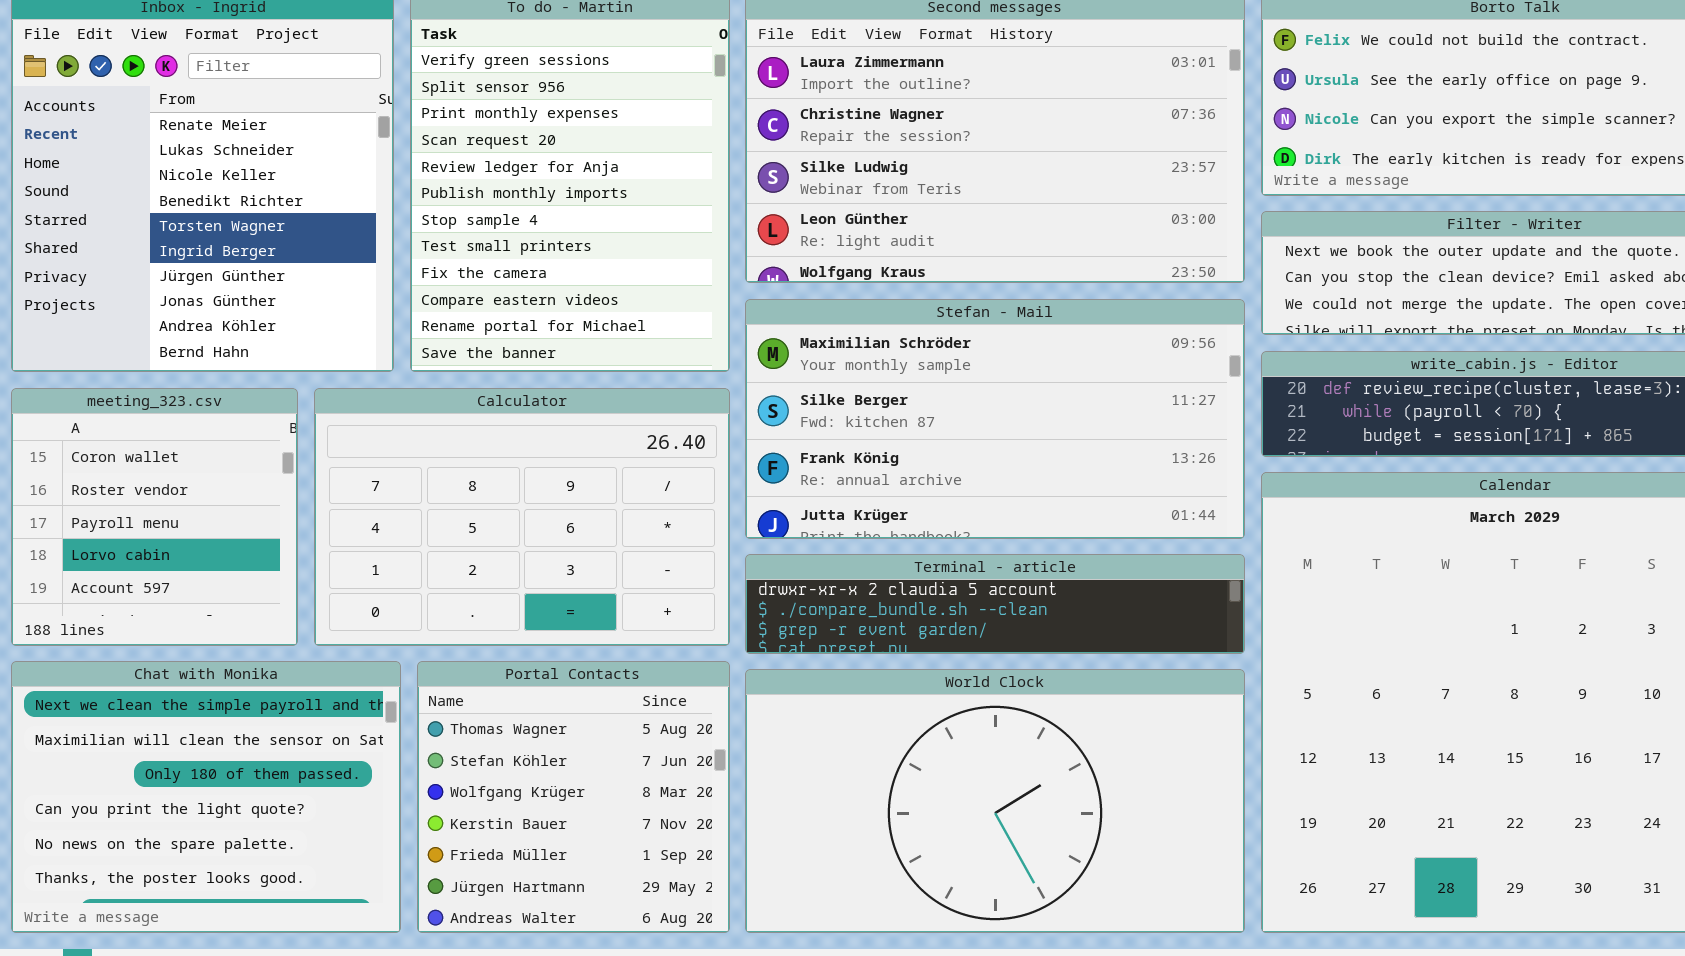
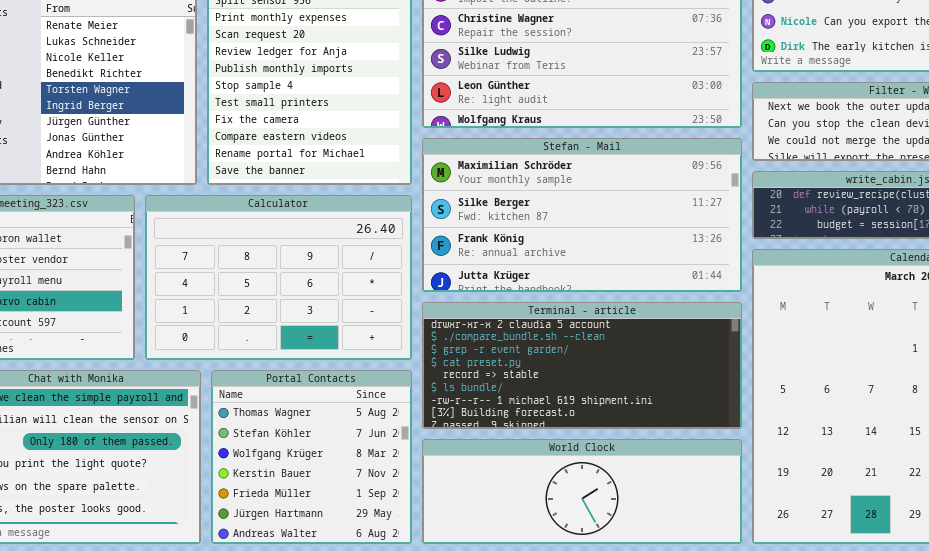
Terminal - article: [745,554,1245,654] -> [422,302,742,429], resized
World Clock: [745,669,1245,933] -> [422,439,742,544], resized

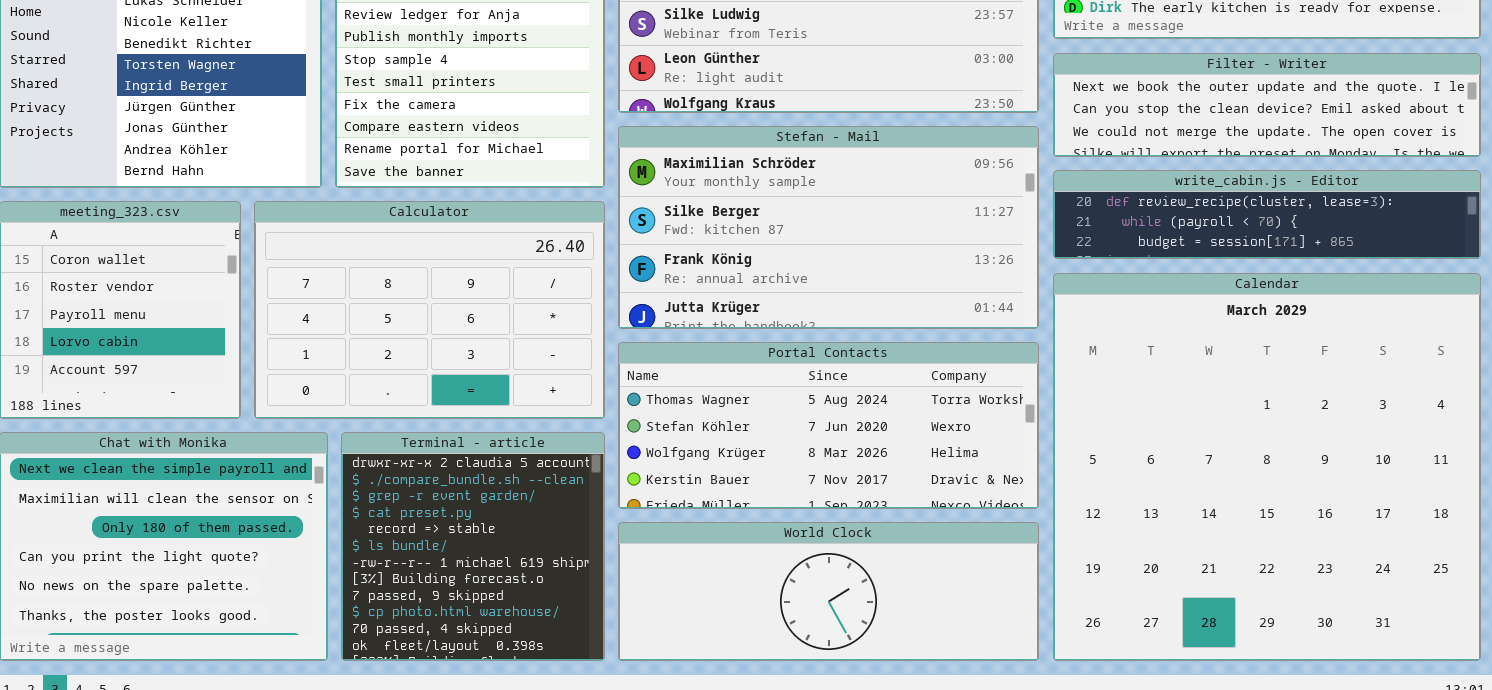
Terminal - article: [422,302,742,429] -> [341,432,605,661], moved, resized
Portal Contacts: [211,370,412,544] -> [618,342,1039,509], moved, resized

